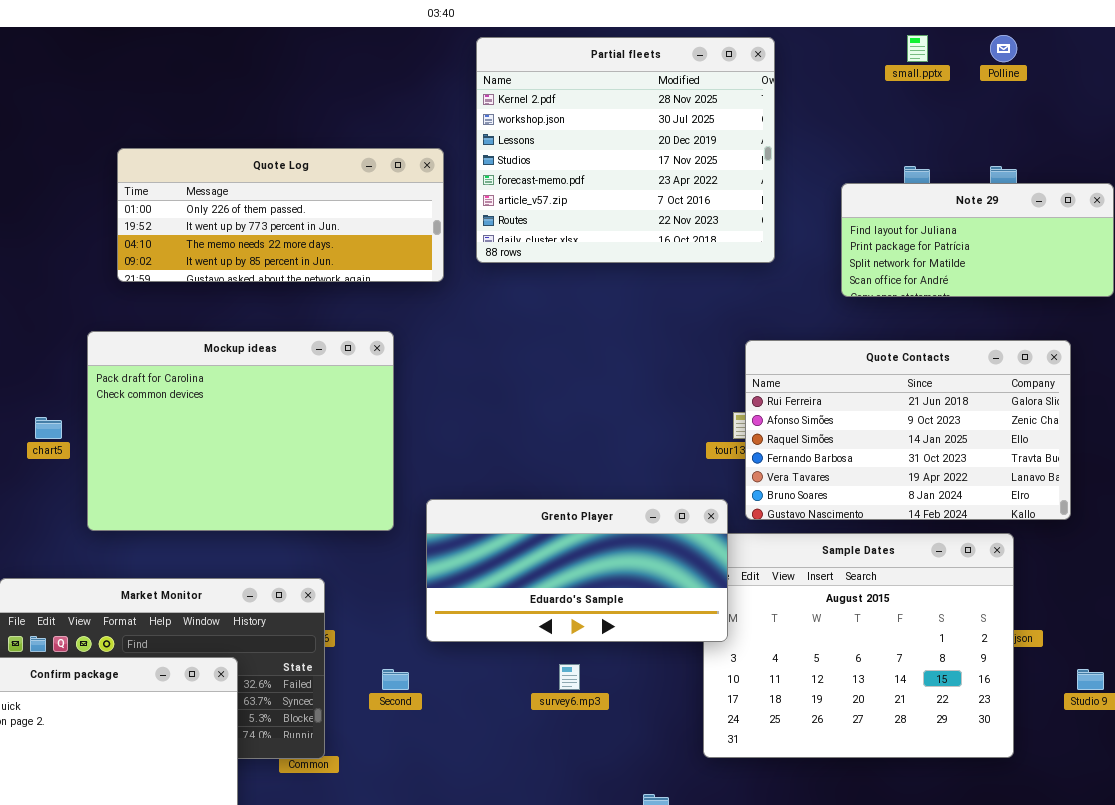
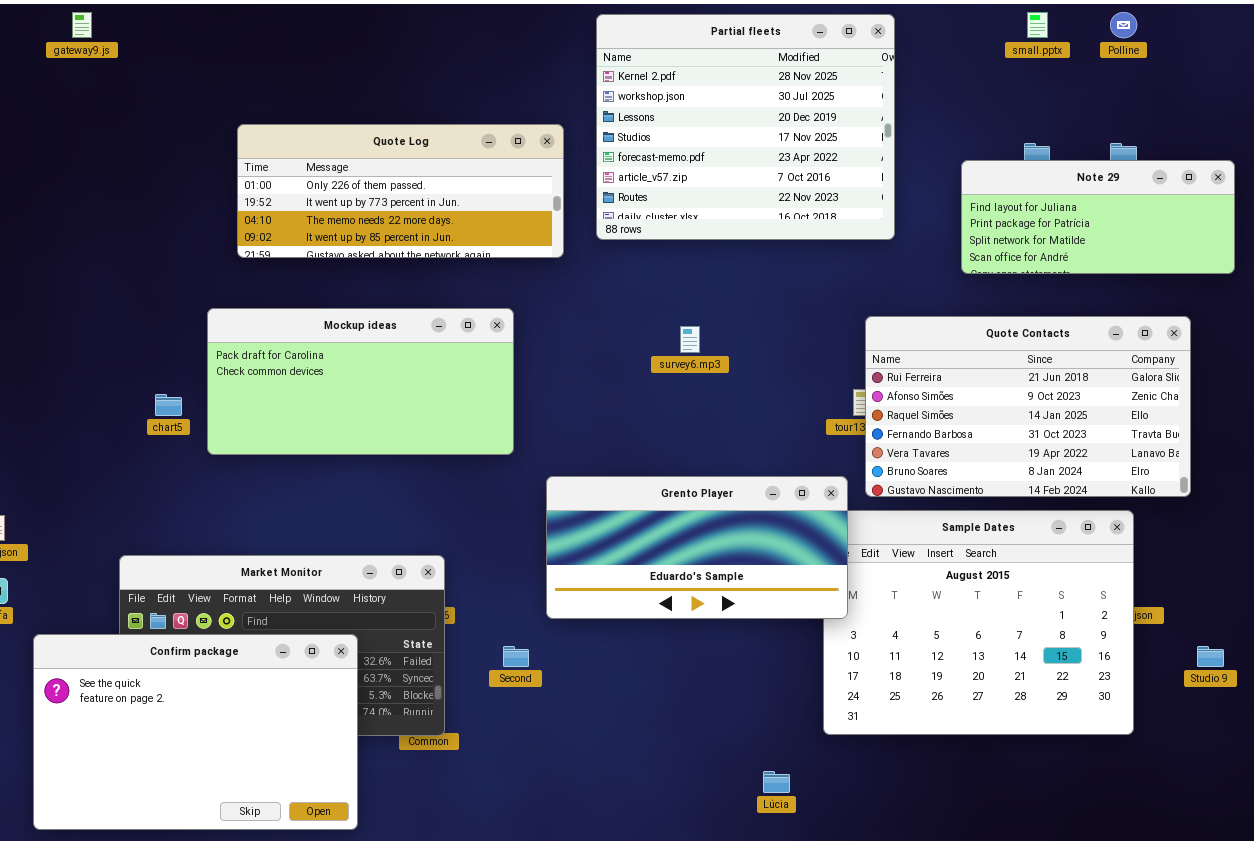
Mockup ideas: [87,331,394,531] -> [207,308,514,455], resized
survey6.mp3: [559,664,580,690] -> [680,326,700,353], moved

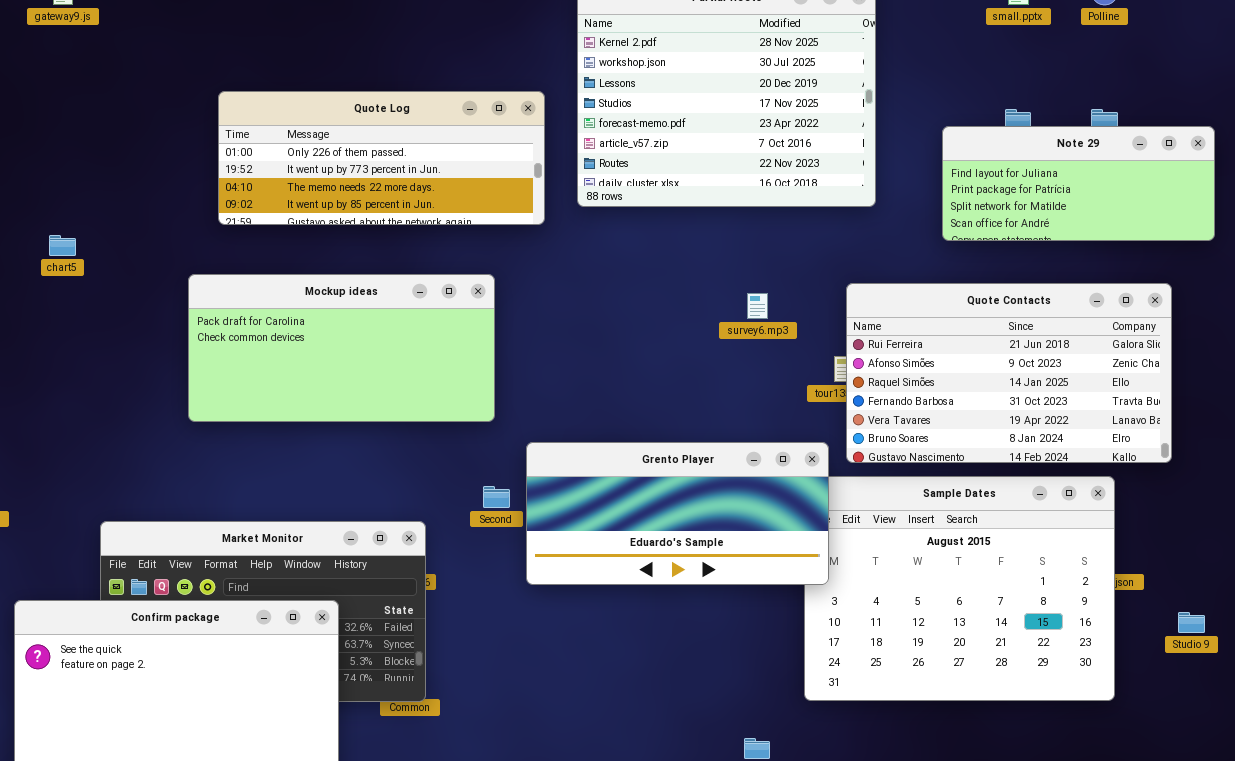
survey6.mp3: [680,326,700,353] -> [747,293,768,319], moved
chart5: [155,394,182,416] -> [49,235,76,256], moved
Second: [503,646,529,667] -> [483,486,510,508], moved

